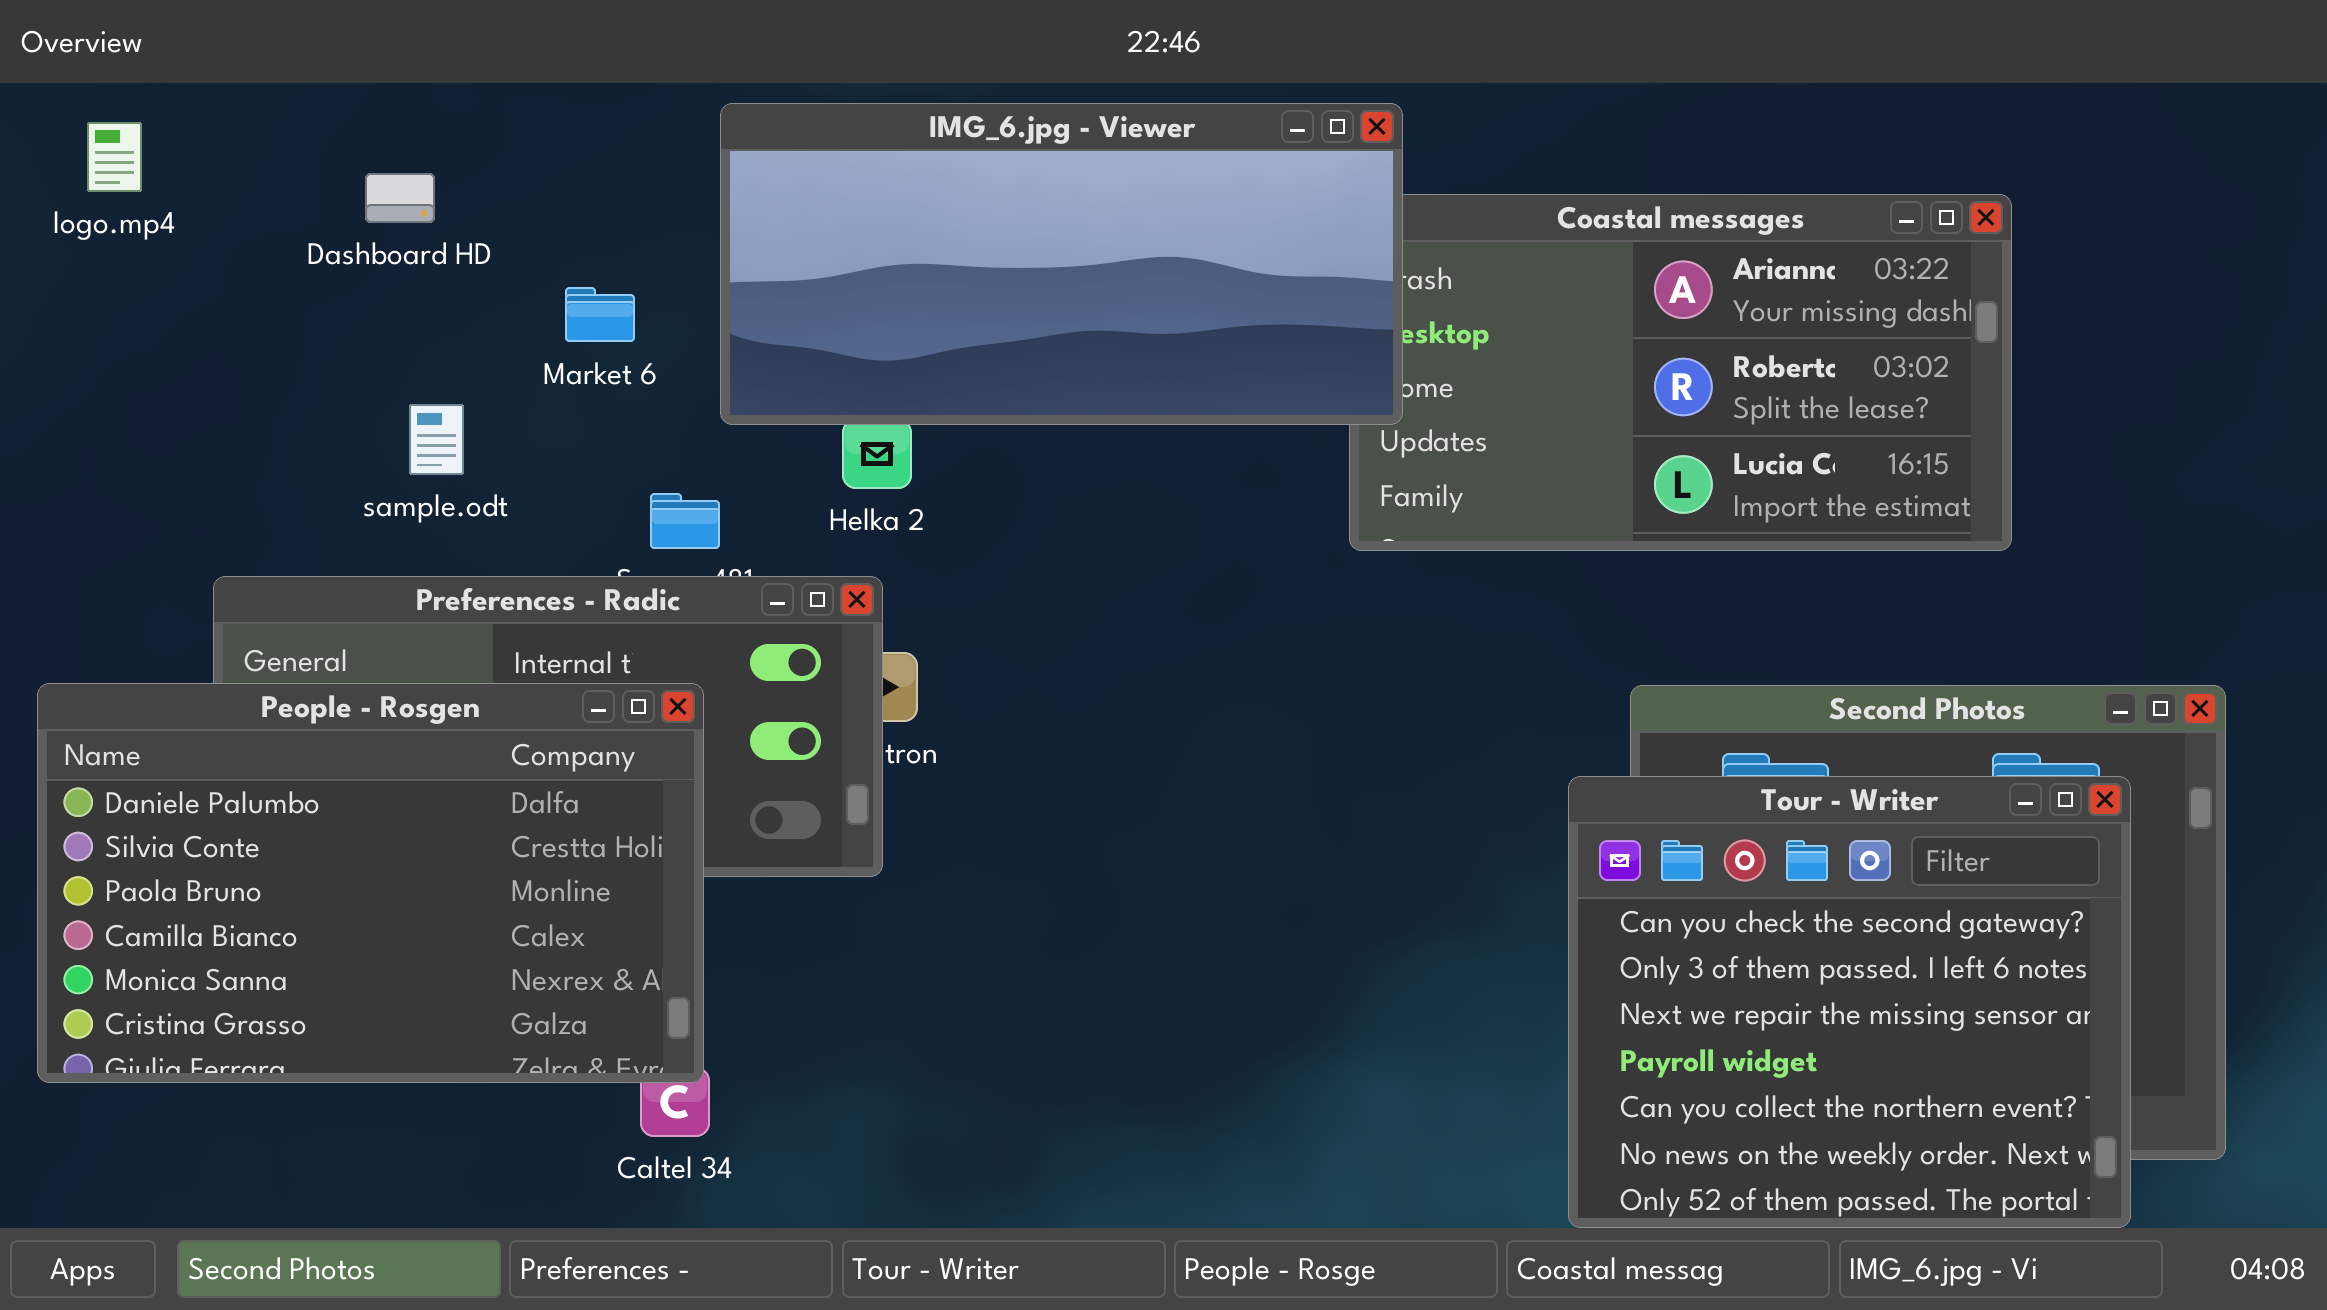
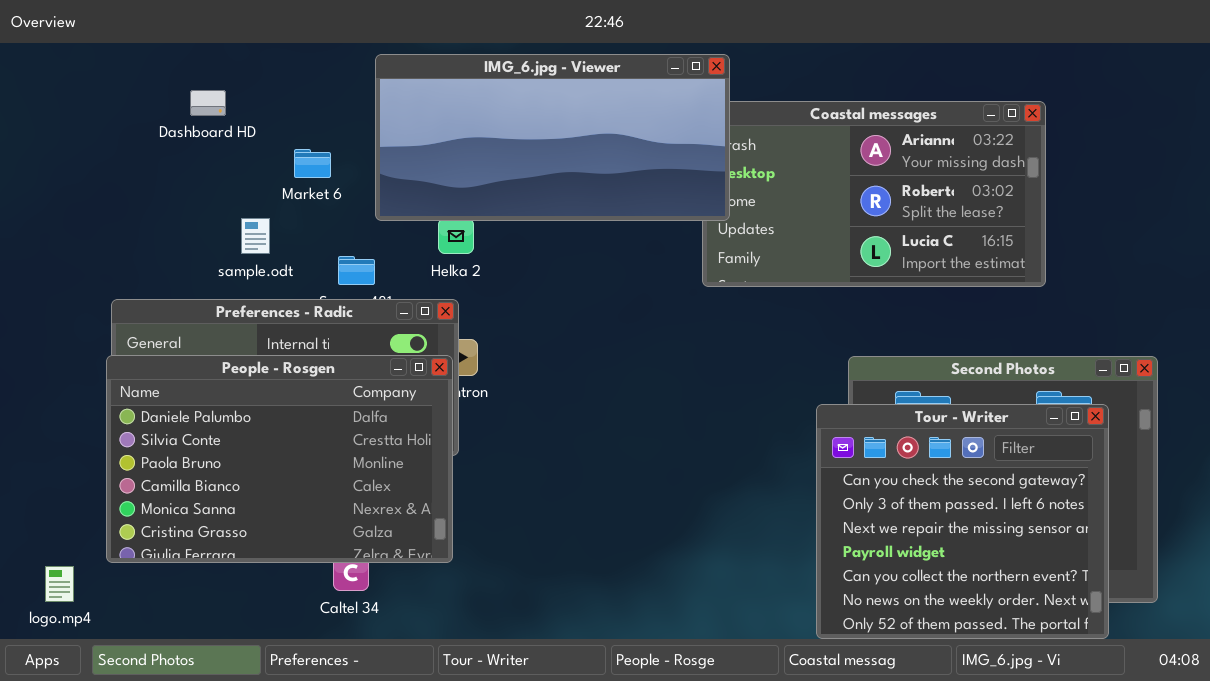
logo.mp4: [87,122,142,192] -> [45,566,74,602], moved
sample.odt: [409,404,464,475] -> [241,218,270,254], moved
People - Rosgen: [37,683,704,1083] -> [106,355,453,563], moved

